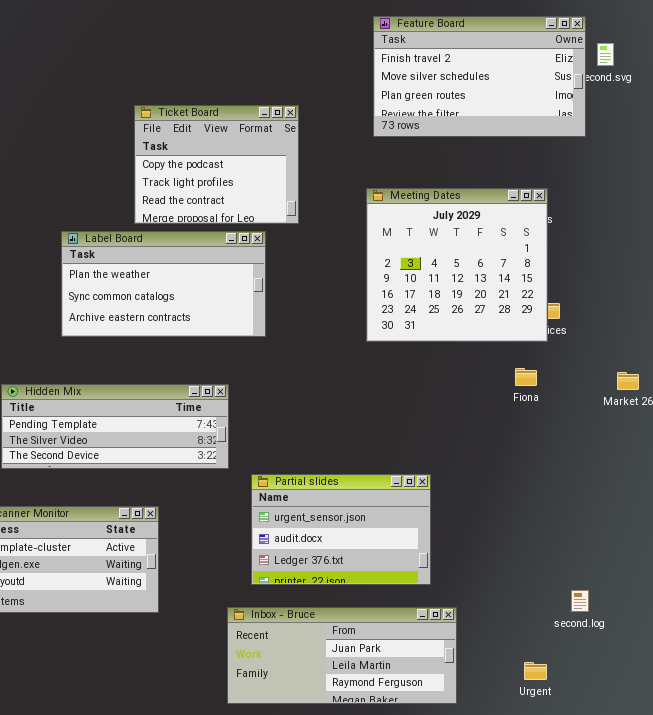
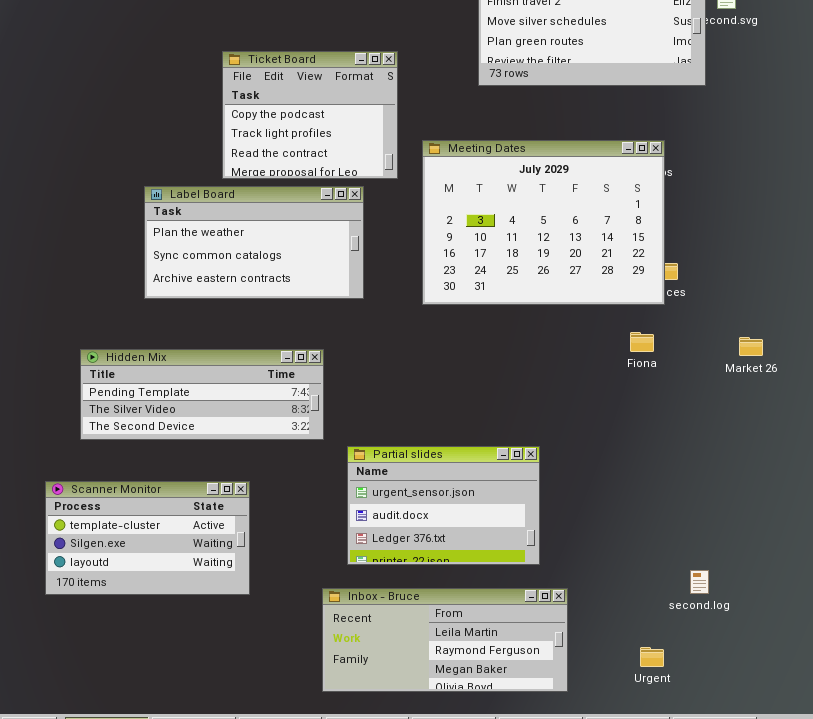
Meeting Dates: [366,188,548,342] -> [422,140,665,305], resized
Inbox - Bruce: [227,607,457,704] -> [322,588,568,692], scrolled down 1 row

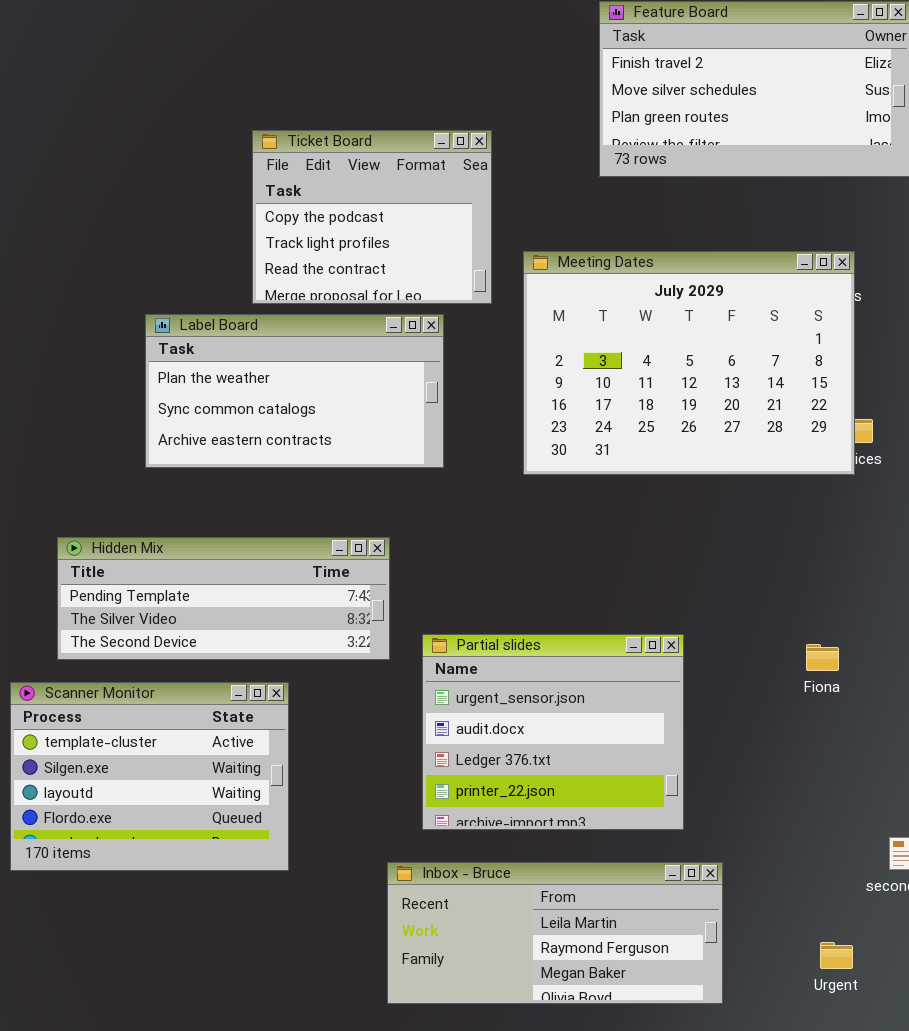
Fiona: [630,332,654,352] -> [806,644,839,671], moved
Partial slides: [347,446,540,565] -> [422,634,684,830], resized
Scanner Monitor: [45,481,250,595] -> [10,682,289,871], resized

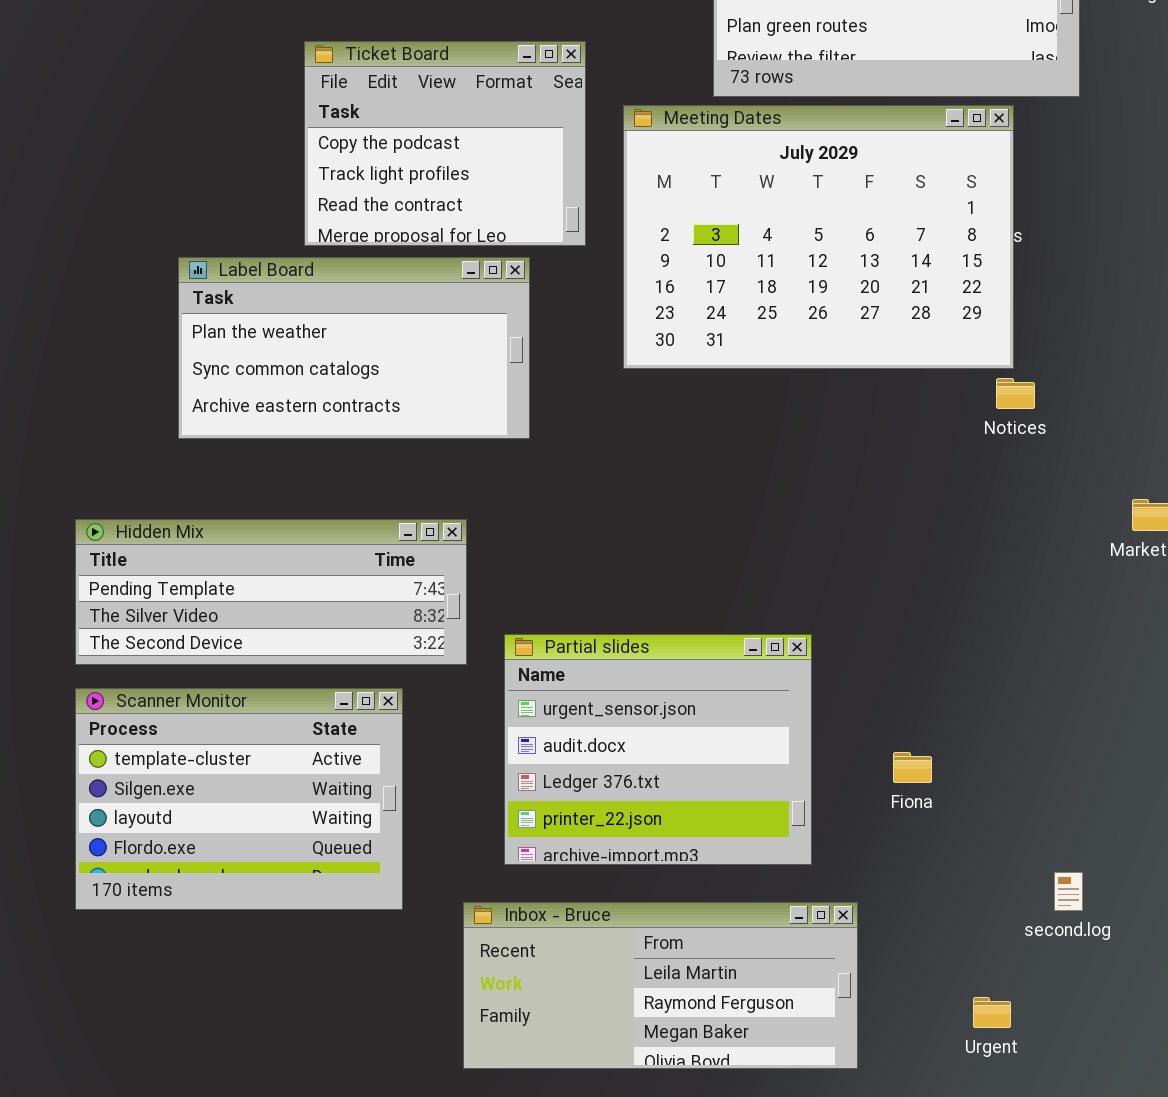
Meeting Dates: [523,251,855,475] -> [623,105,1014,369], moved
Fiona: [806,644,839,671] -> [893,752,932,783], moved
Scanner Monitor: [10,682,289,871] -> [75,688,403,910], moved

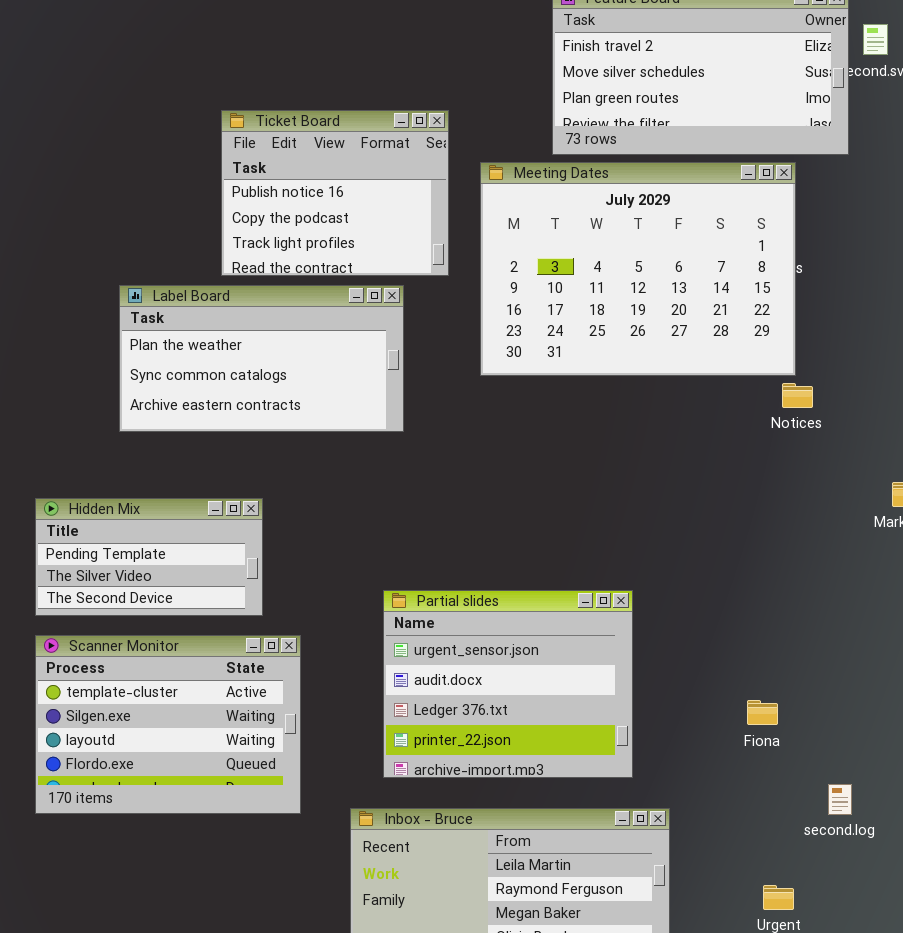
Ticket Board: [304,41,586,246] -> [221,110,449,276], scrolled up 1 row
Hidden Mix: [75,519,467,665] -> [35,498,263,616], resized
Fiona: [893,752,932,783] -> [747,700,778,725], moved

